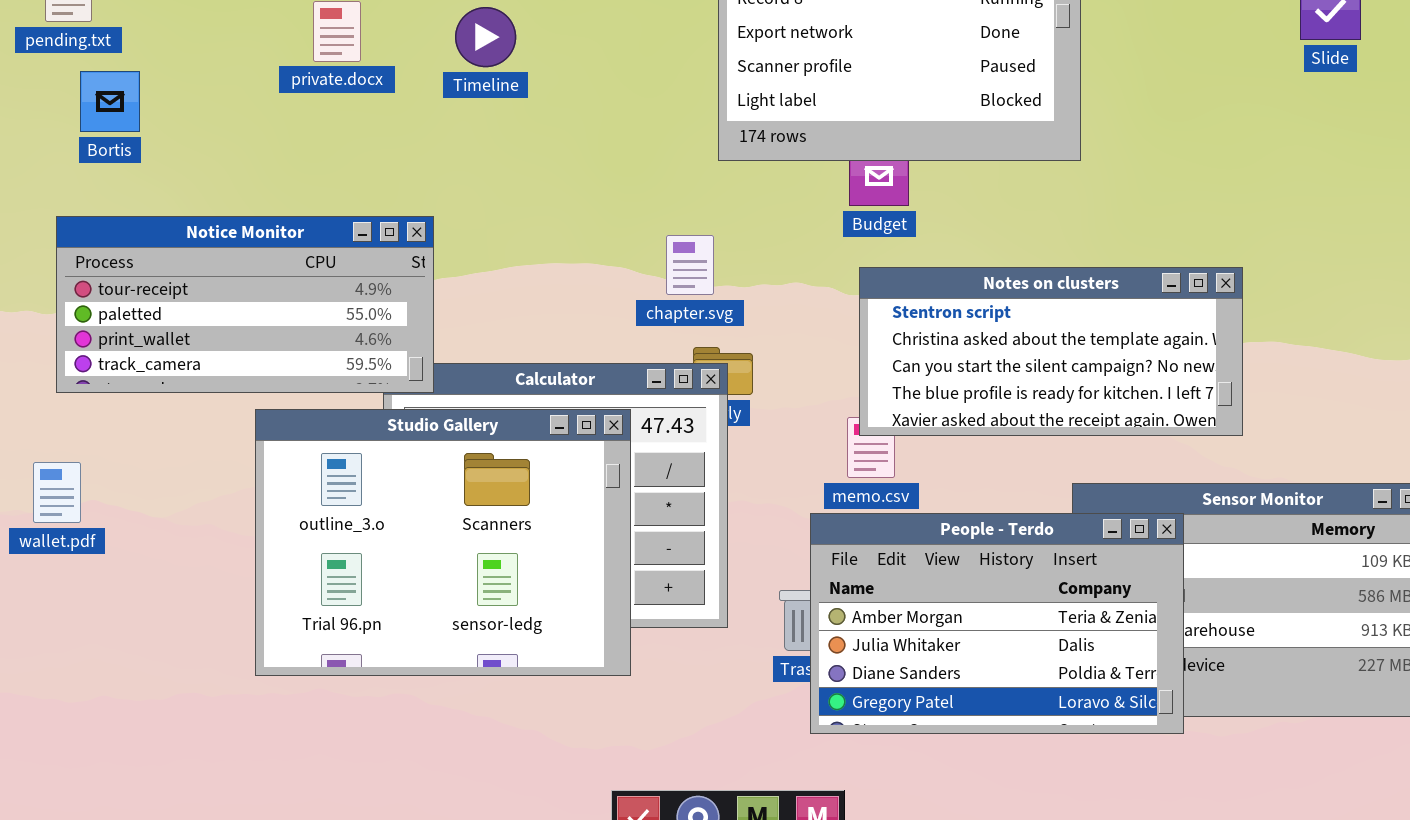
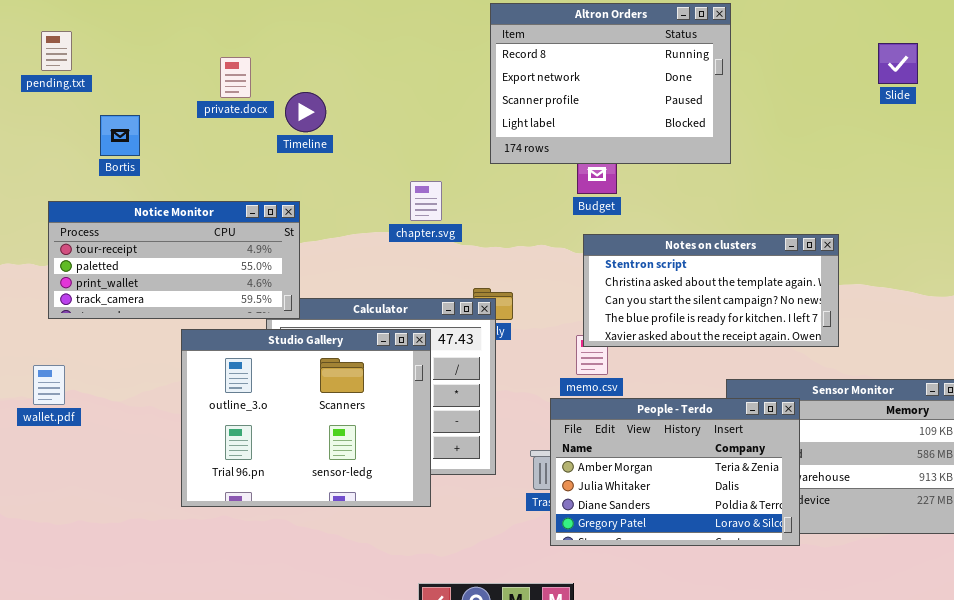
Timeline: [455,7,516,67] -> [285,92,326,132], moved
Bortis: [80,71,140,132] -> [100,115,140,156], moved
chapter.svg: [666,235,714,295] -> [410,181,442,221], moved

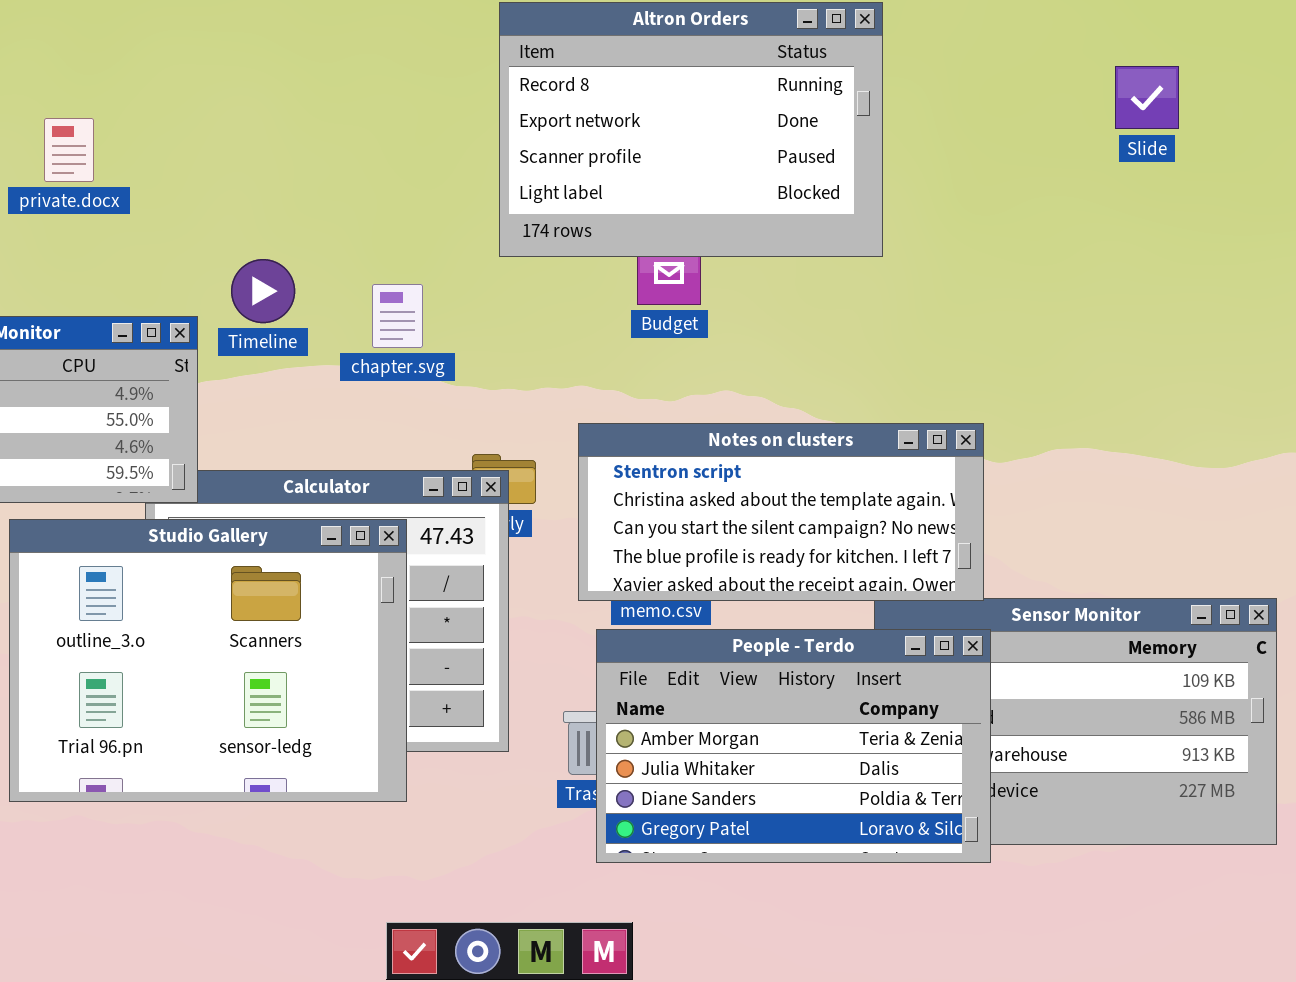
private.docx: [220,57,251,98] -> [44,118,94,182], moved
Timeline: [285,92,326,132] -> [231,259,295,323], moved
Notes on clusters: [583,234,839,347] -> [578,423,984,601], moved

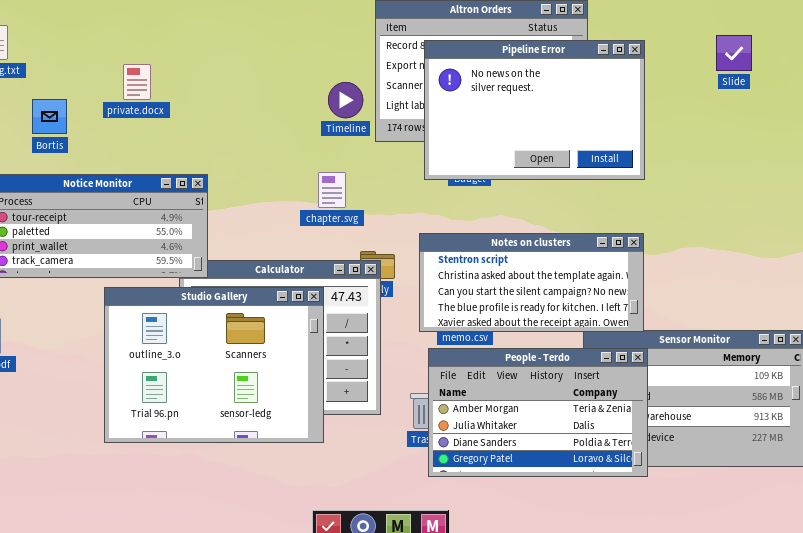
Pipeline Error: none -> [424,40,645,180], opened
Timeline: [231,259,295,323] -> [328,82,363,118], moved
chapter.svg: [372,284,423,348] -> [318,172,346,208], moved

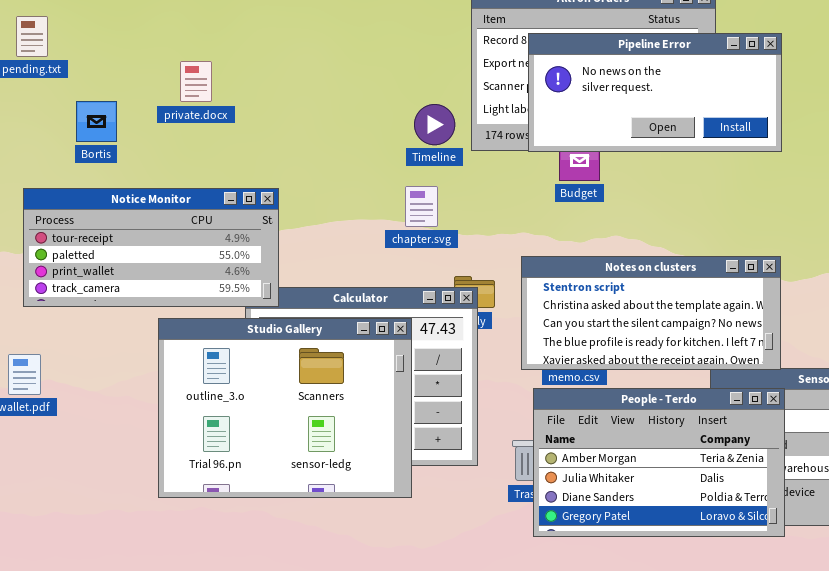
Pipeline Error: [424,40,645,180] -> [528,33,782,152], resized
Timeline: [328,82,363,118] -> [414,104,455,145], moved

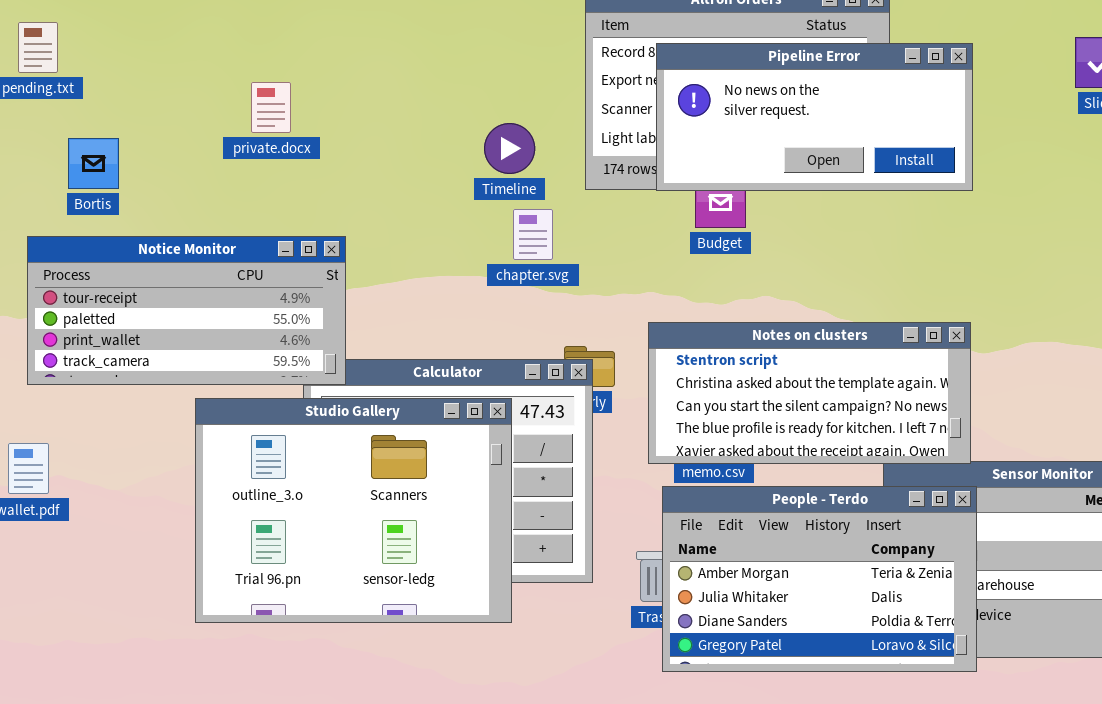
private.docx: [180,61,212,102] -> [251,82,291,133], moved
Bortis: [76,101,117,142] -> [68,138,119,189], moved
Timeline: [414,104,455,145] -> [484,123,535,174], moved
chapter.svg: [405,186,438,227] -> [513,209,553,260], moved

